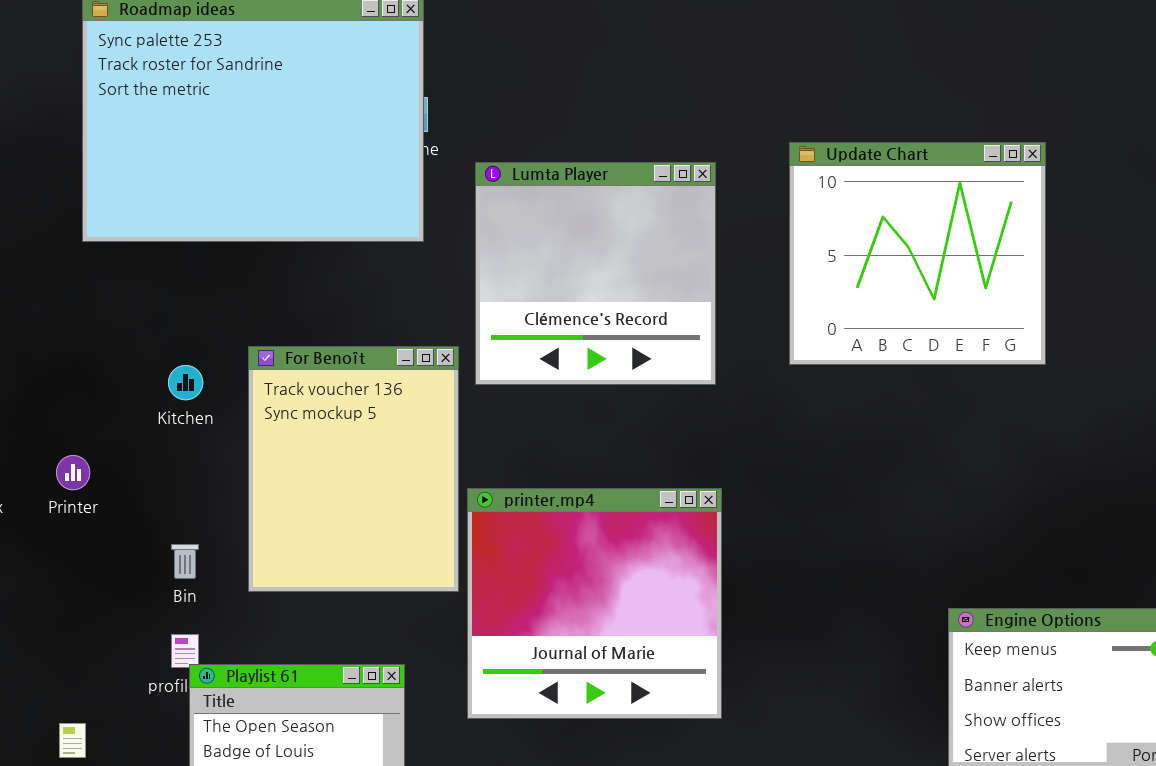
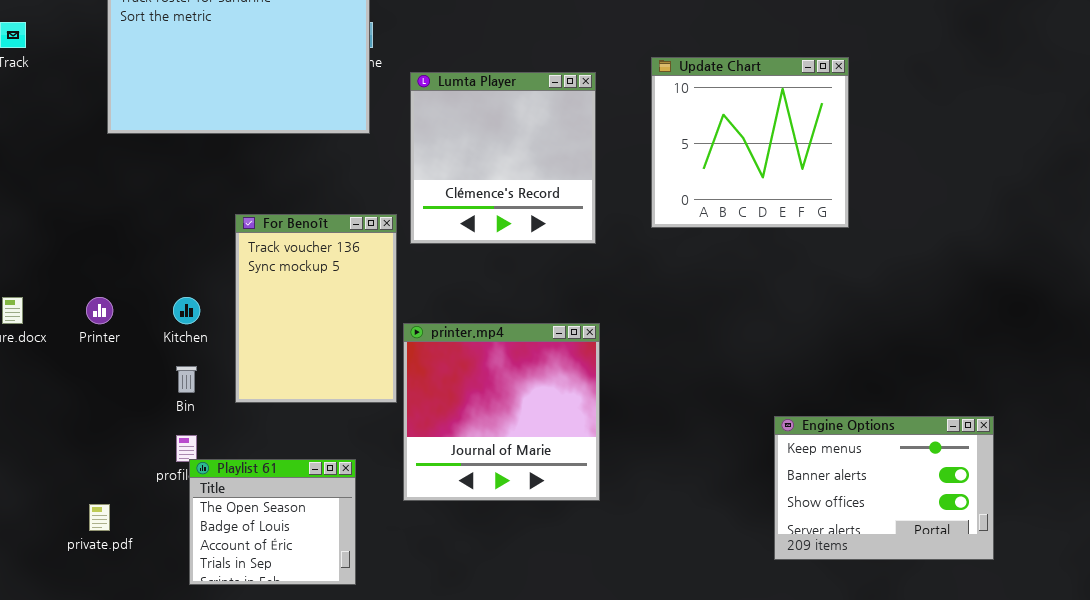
Kitchen: [168,365,203,400] -> [173,297,200,324], moved

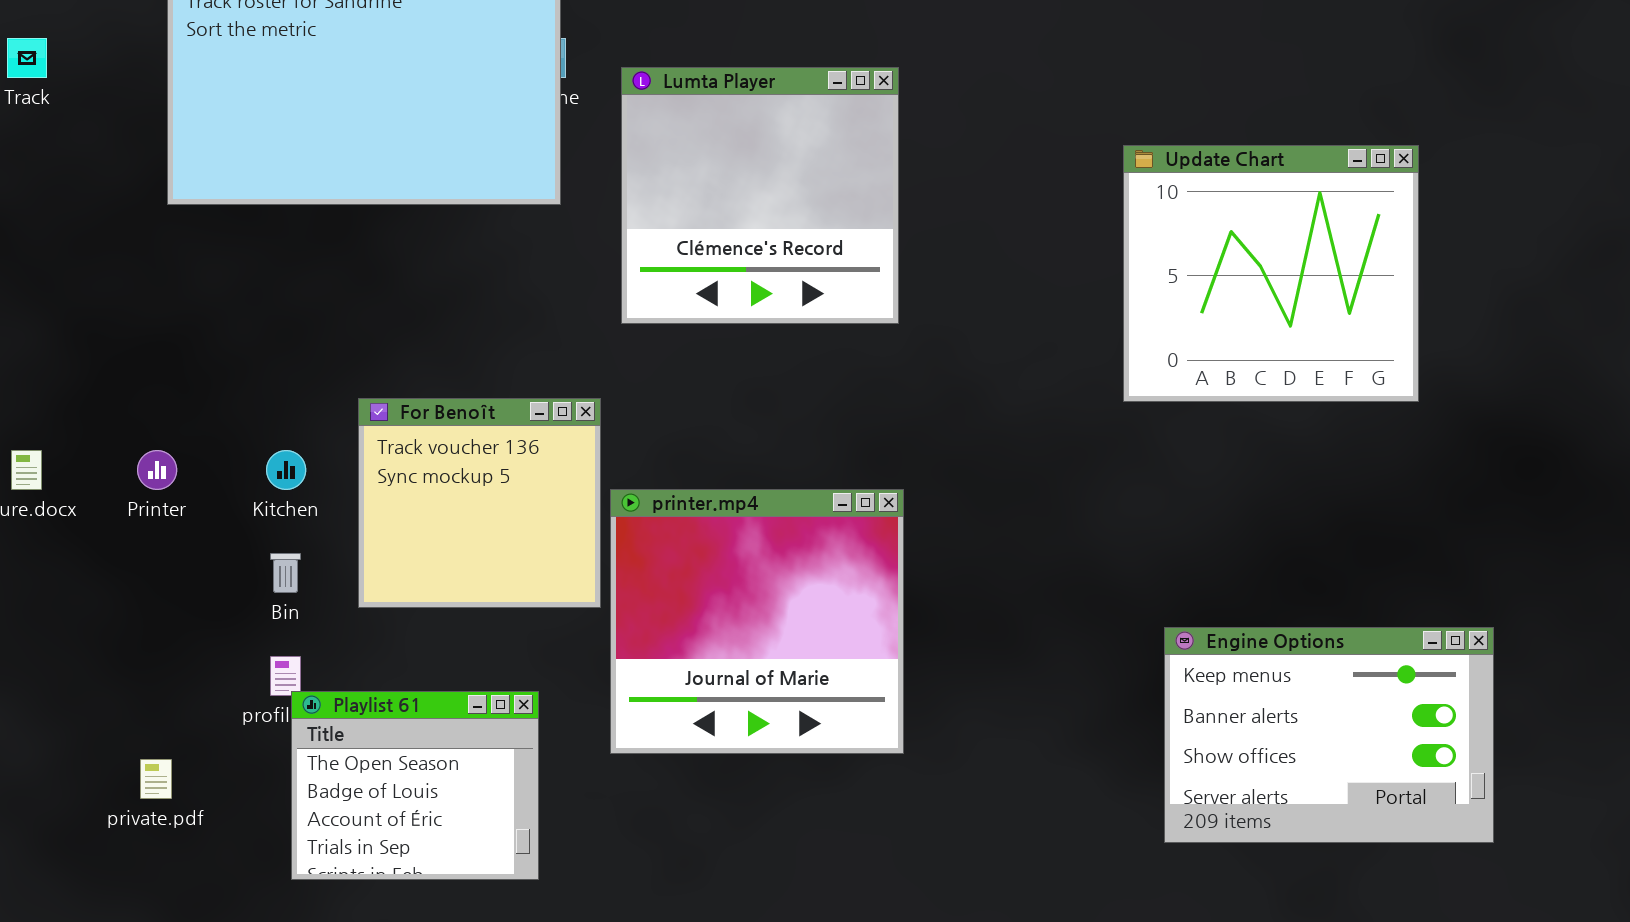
Update Chart: [651,57,849,228] -> [1123,145,1419,402], moved
Lumta Player: [410,72,596,244] -> [621,67,899,324], moved
For Benoît: [235,214,397,403] -> [358,398,601,608], resized

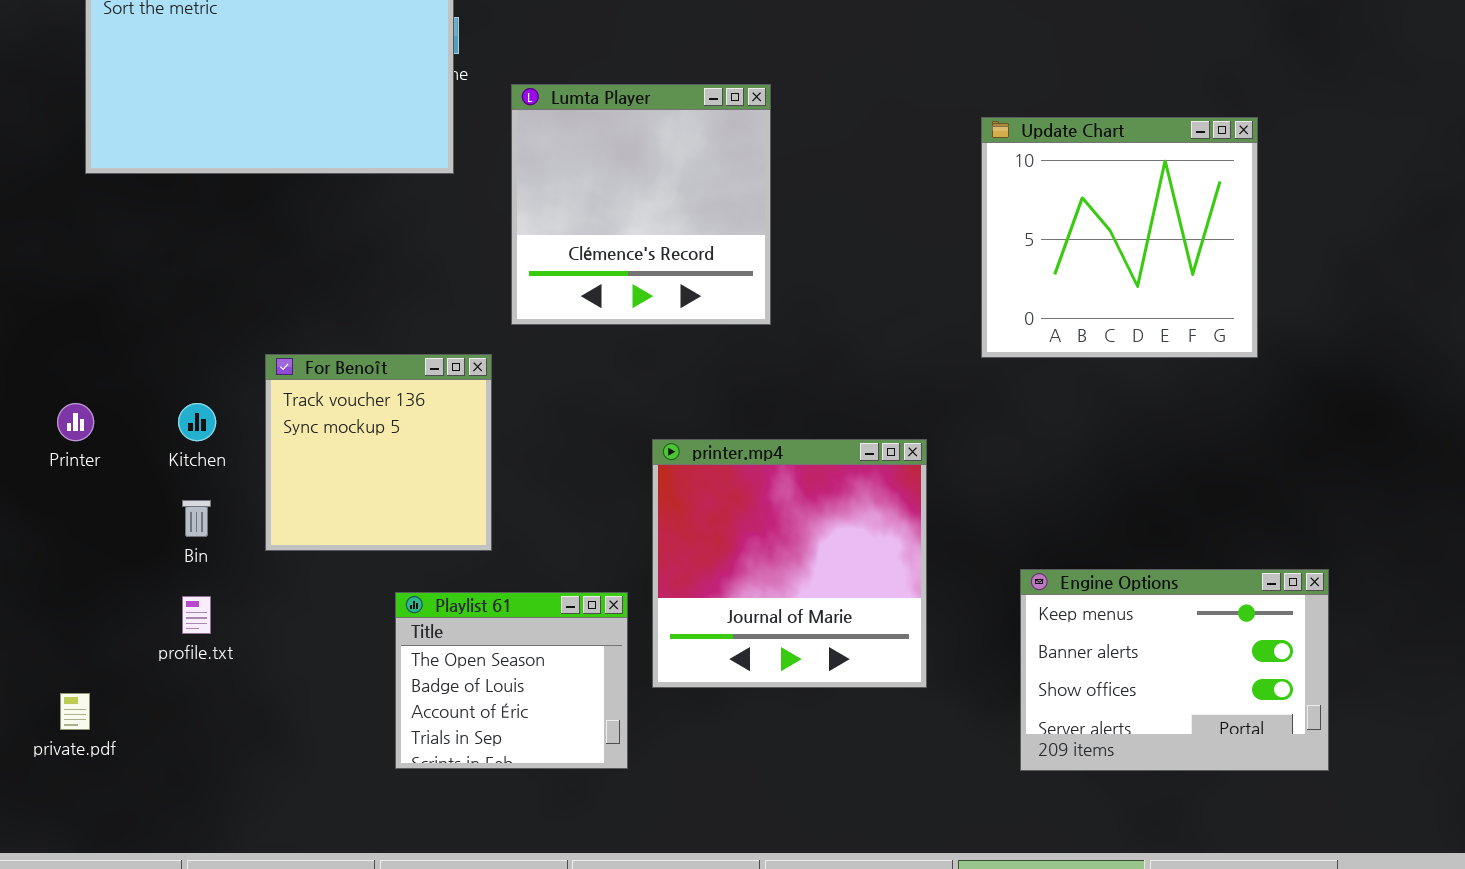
Lumta Player: [621,67,899,324] -> [511,84,771,325], moved
printer.mp4: [610,489,904,754] -> [652,439,927,688], moved
Playlist 61: [291,691,539,880] -> [395,592,628,769], moved

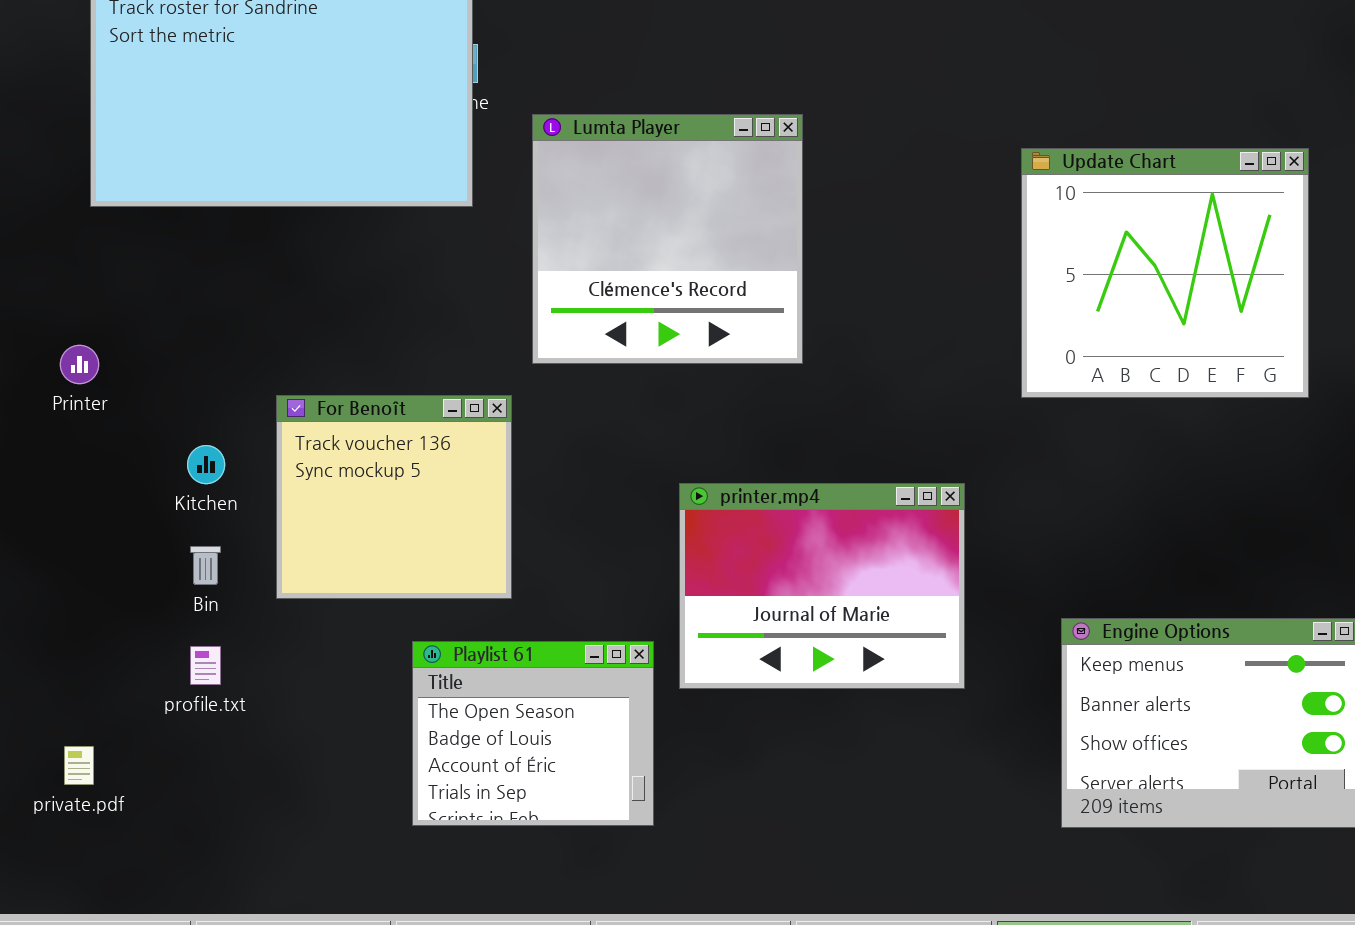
Printer: [57,403,94,441] -> [60,345,99,384], moved
printer.mp4: [652,439,927,688] -> [679,483,965,689], resized

